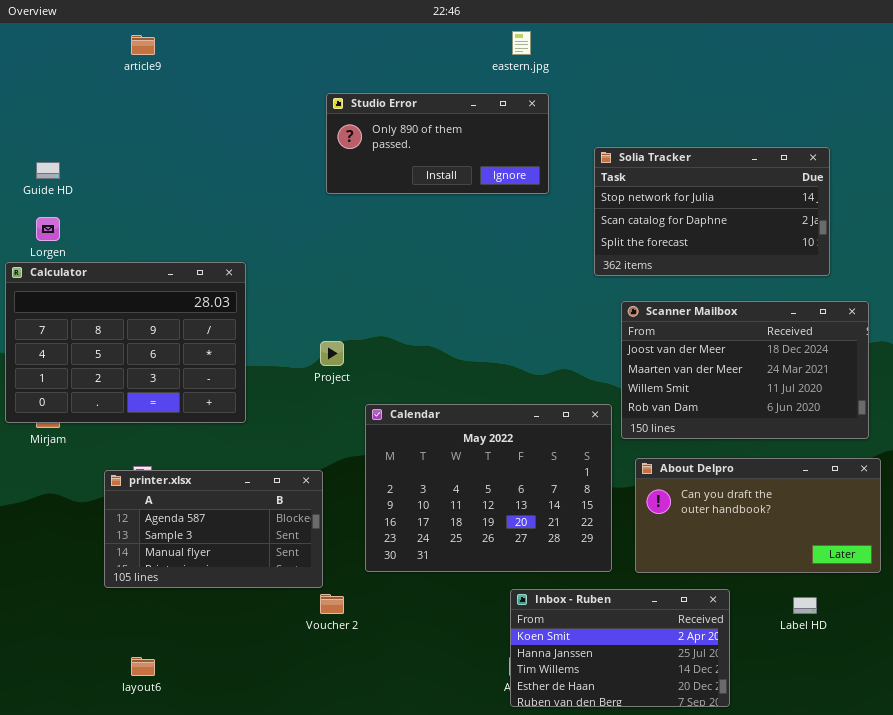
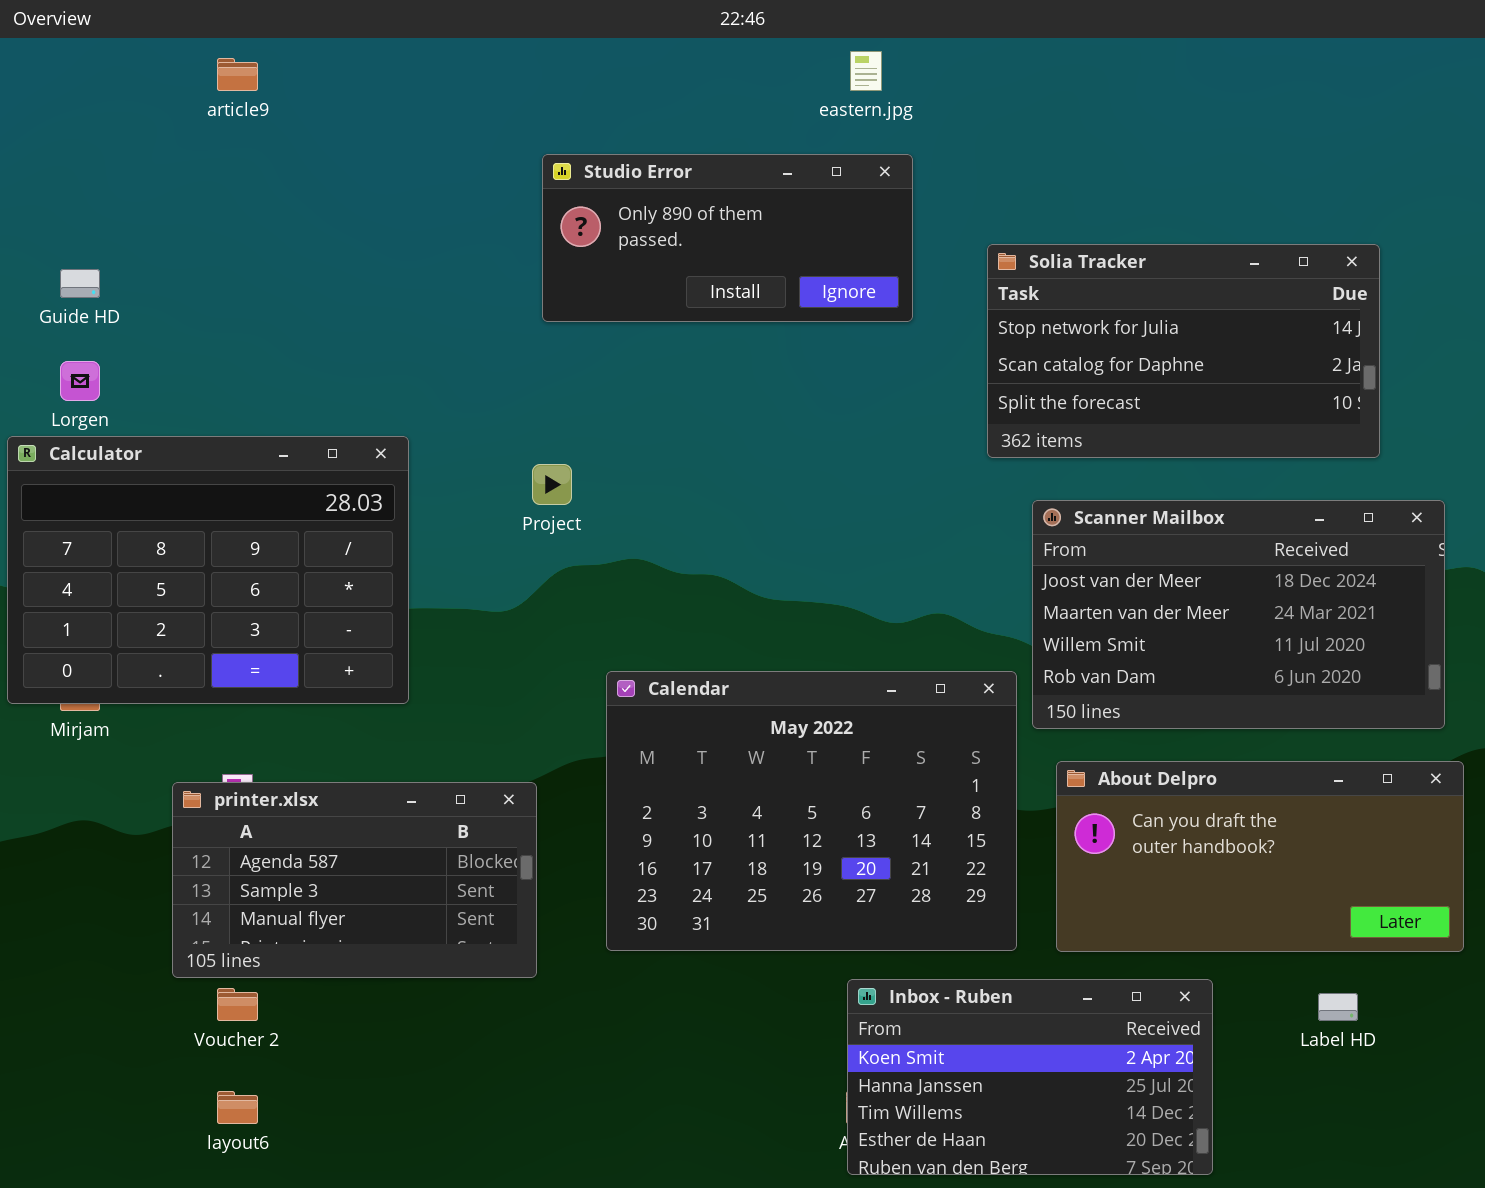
Project: [320,341,344,366] -> [532,464,572,505], moved
Voucher 2: [320,594,344,614] -> [217,988,258,1021], moved

